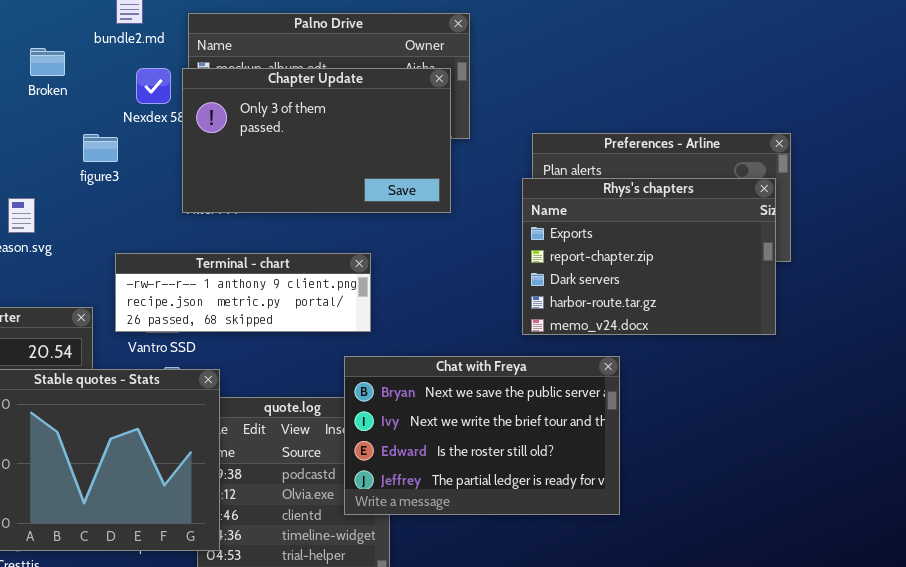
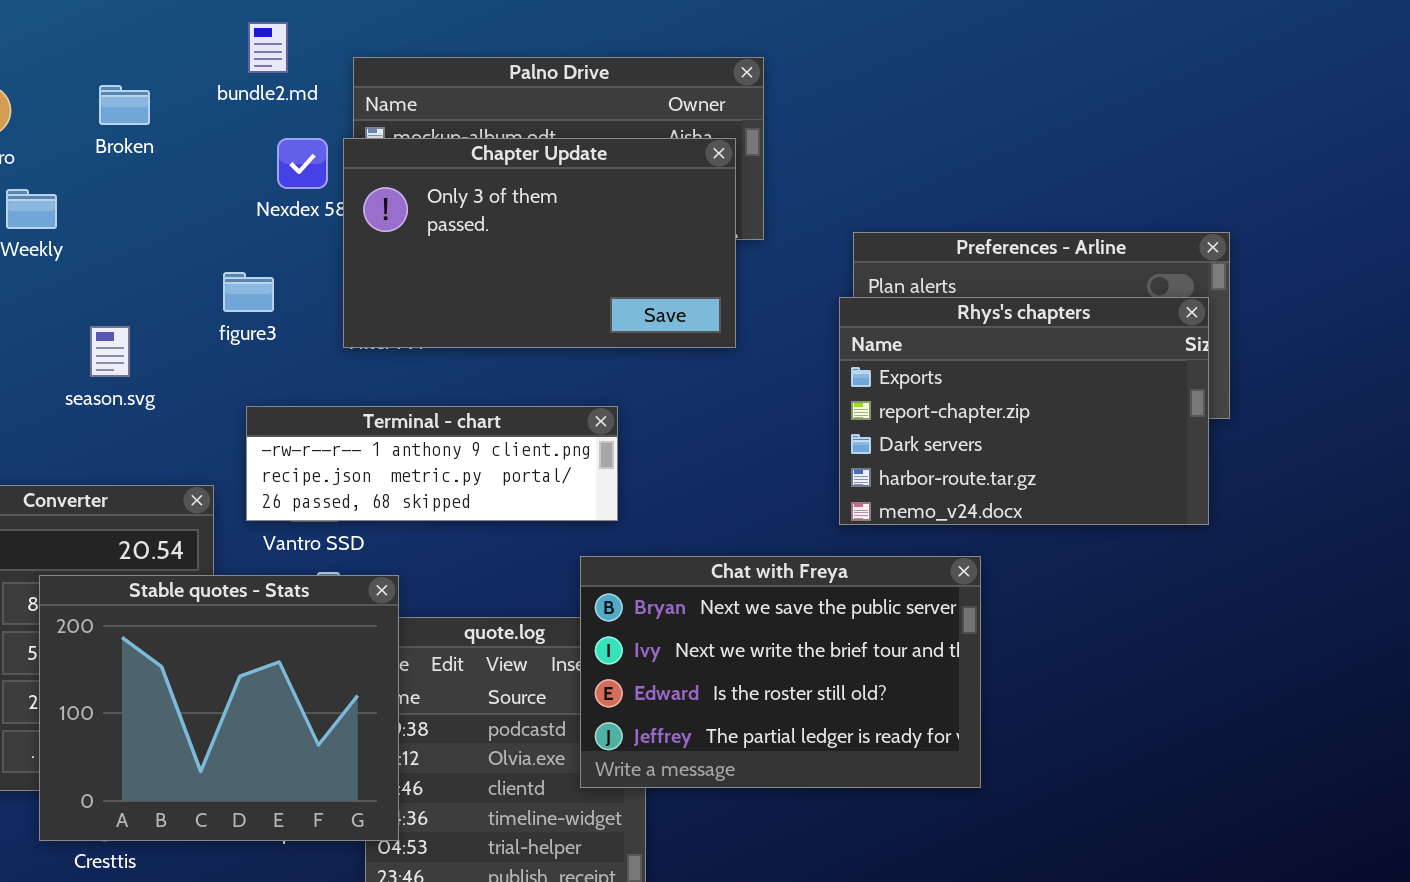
Broken: [30,48,65,76] -> [99,85,150,125], moved
figure3: [83,134,118,162] -> [223,272,274,312], moved

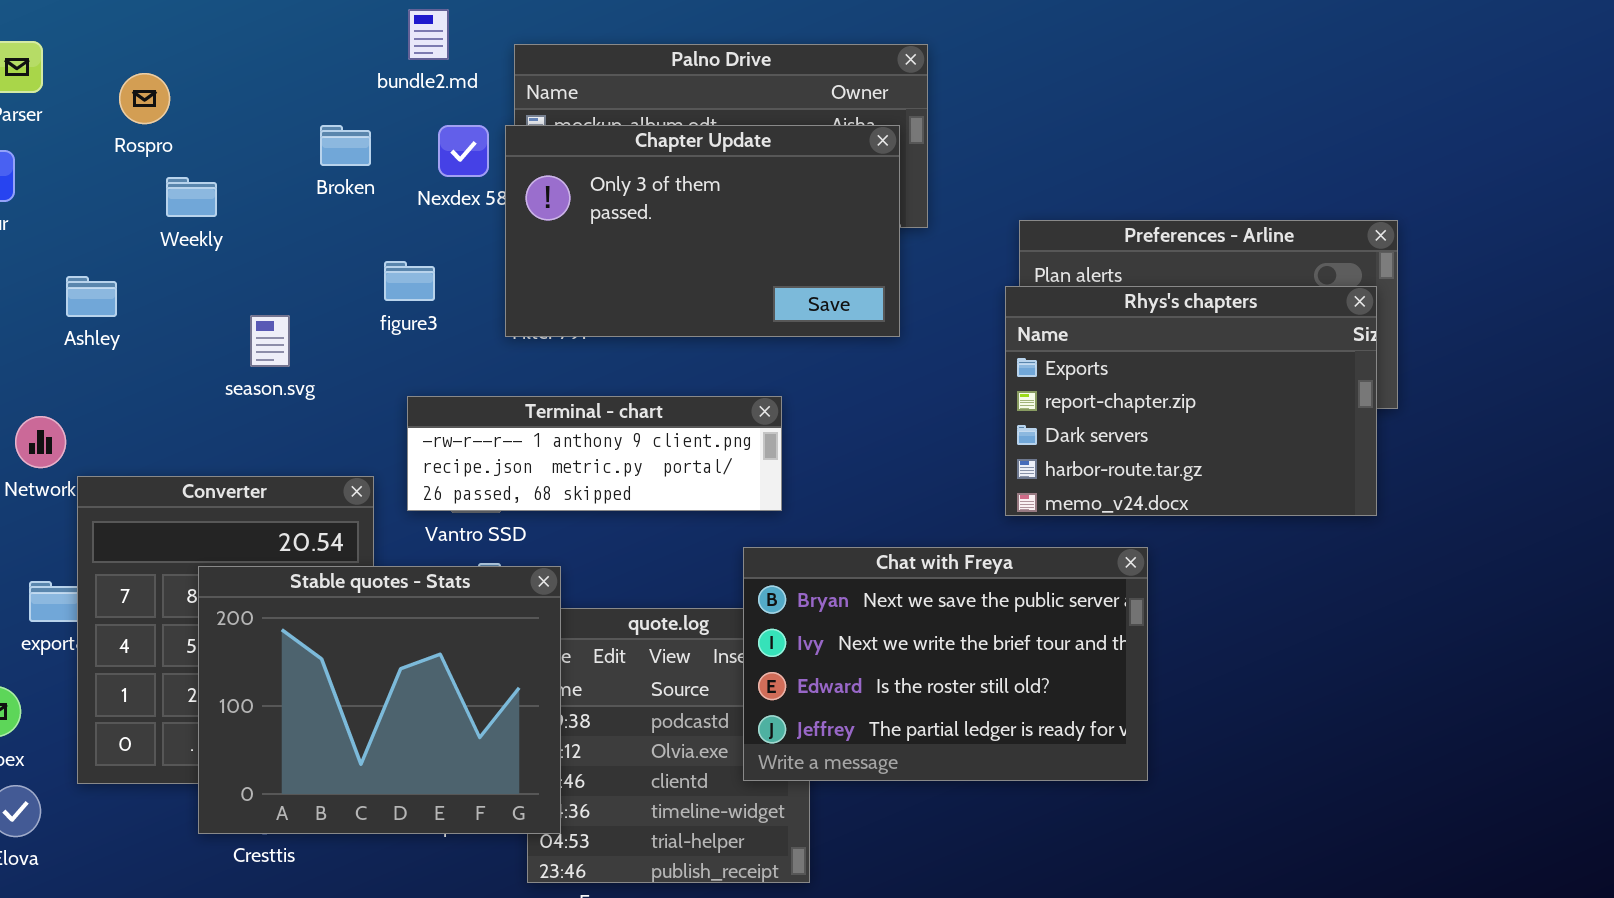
Broken: [99,85,150,125] -> [320,125,371,166], moved

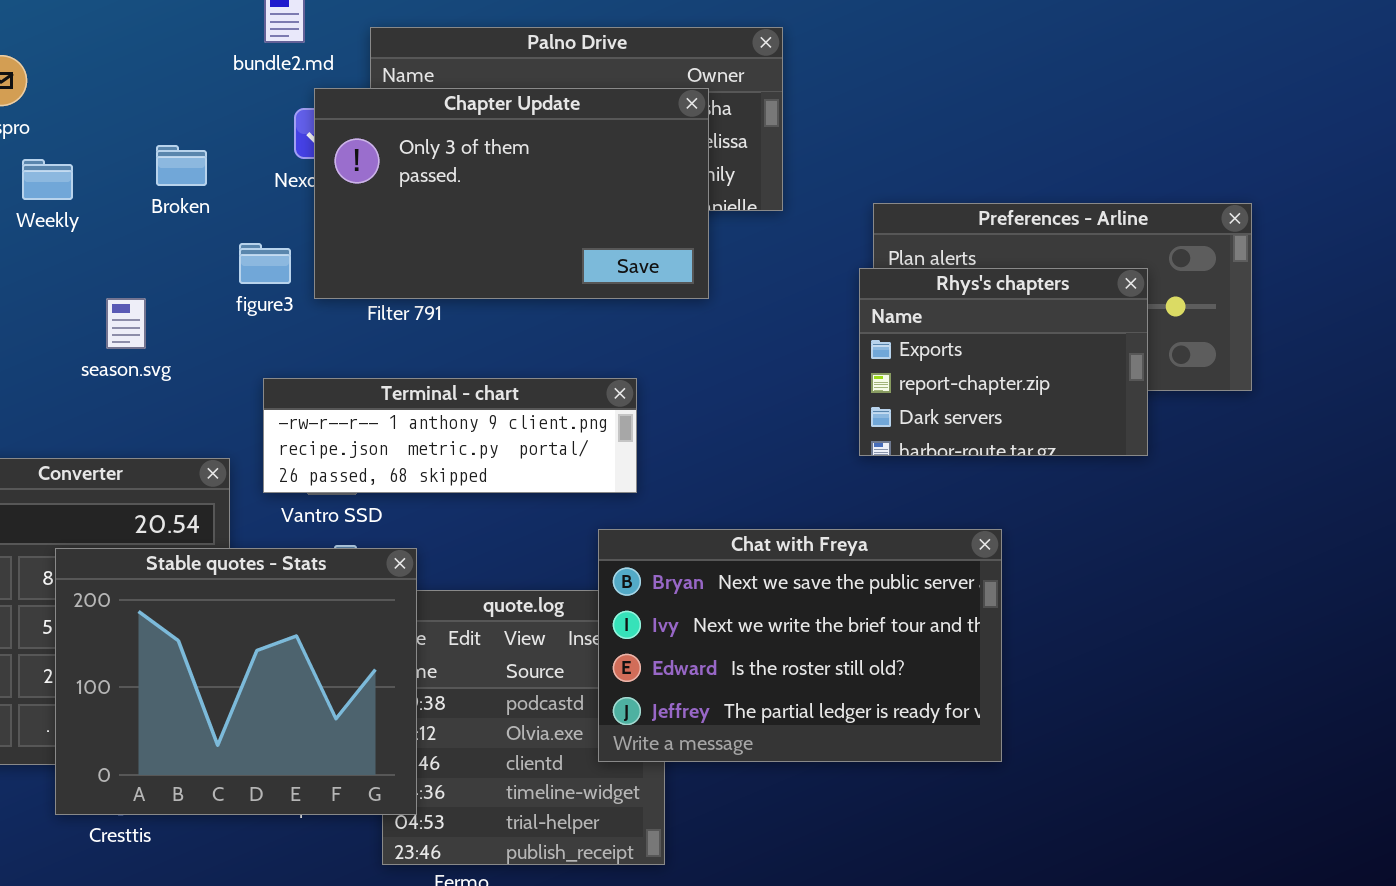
Broken: [320,125,371,166] -> [156,145,207,186], moved
Chapter Update: [505,125,900,337] -> [314,88,709,299], moved
Rhys's chapters: [1005,286,1377,516] -> [859,268,1148,456], resized

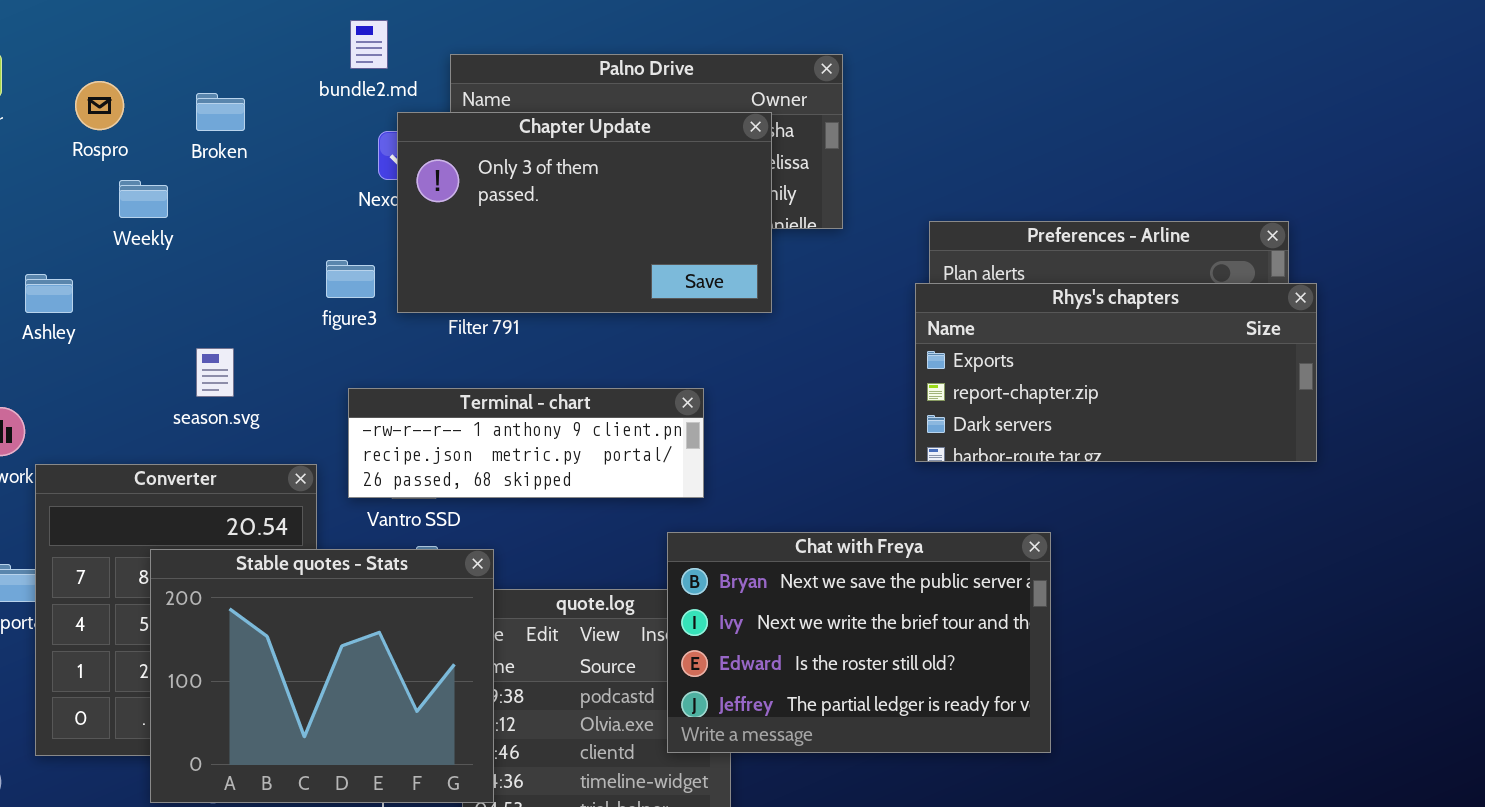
Broken: [156,145,207,186] -> [196,93,245,131], moved
Rhys's chapters: [859,268,1148,456] -> [915,283,1317,462], resized
season.svg: [106,298,146,349] -> [196,348,234,397], moved

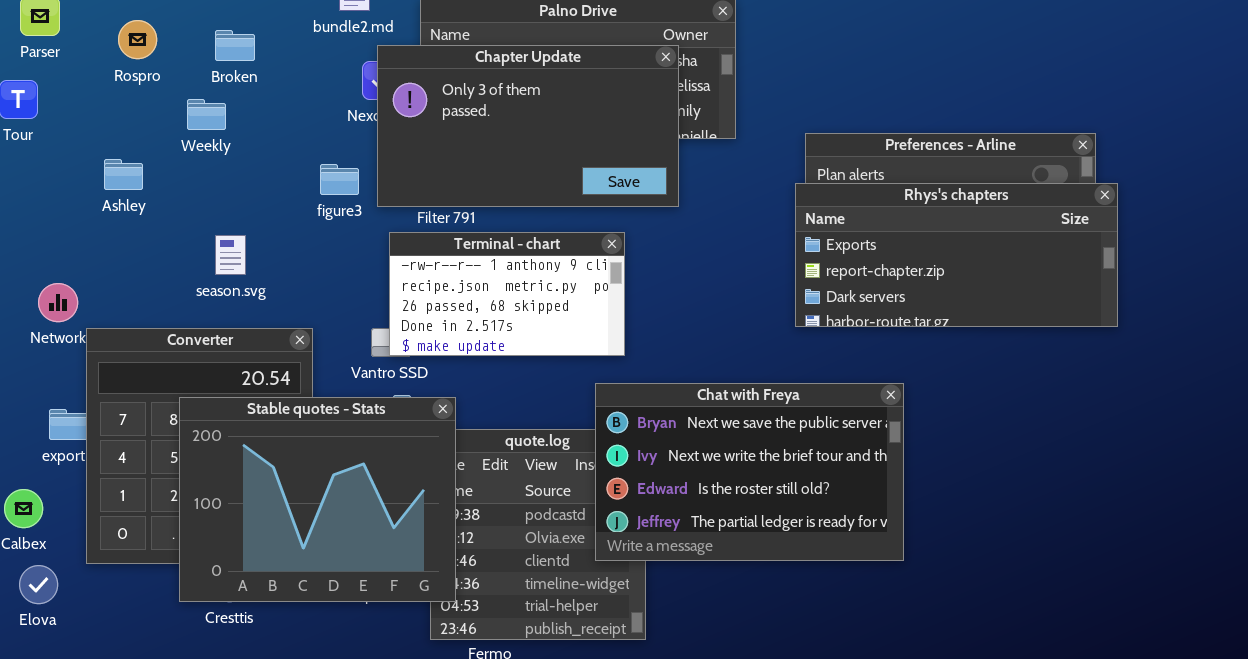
Weekly: [119,180,168,218] -> [187,99,226,130], moved
Ashley: [25,274,73,313] -> [104,159,143,190], moved
Terminal - chart: [348,388,704,498] -> [389,232,625,356], resized

